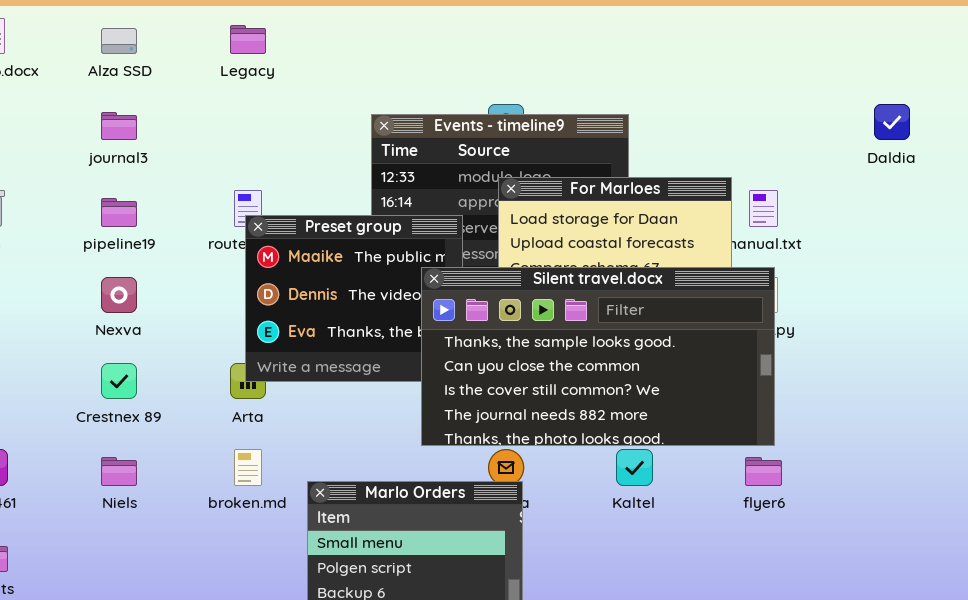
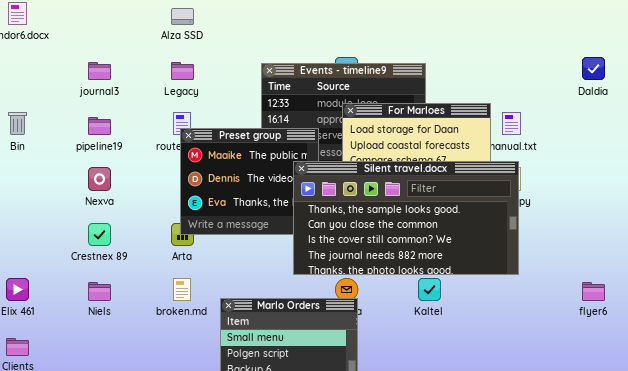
Legacy: [230,25,266,54] -> [171,62,194,80], moved
Alza SSD: [101,28,137,54] -> [171,8,194,25], moved
flyer6: [745,457,782,486] -> [582,282,605,301], moved

